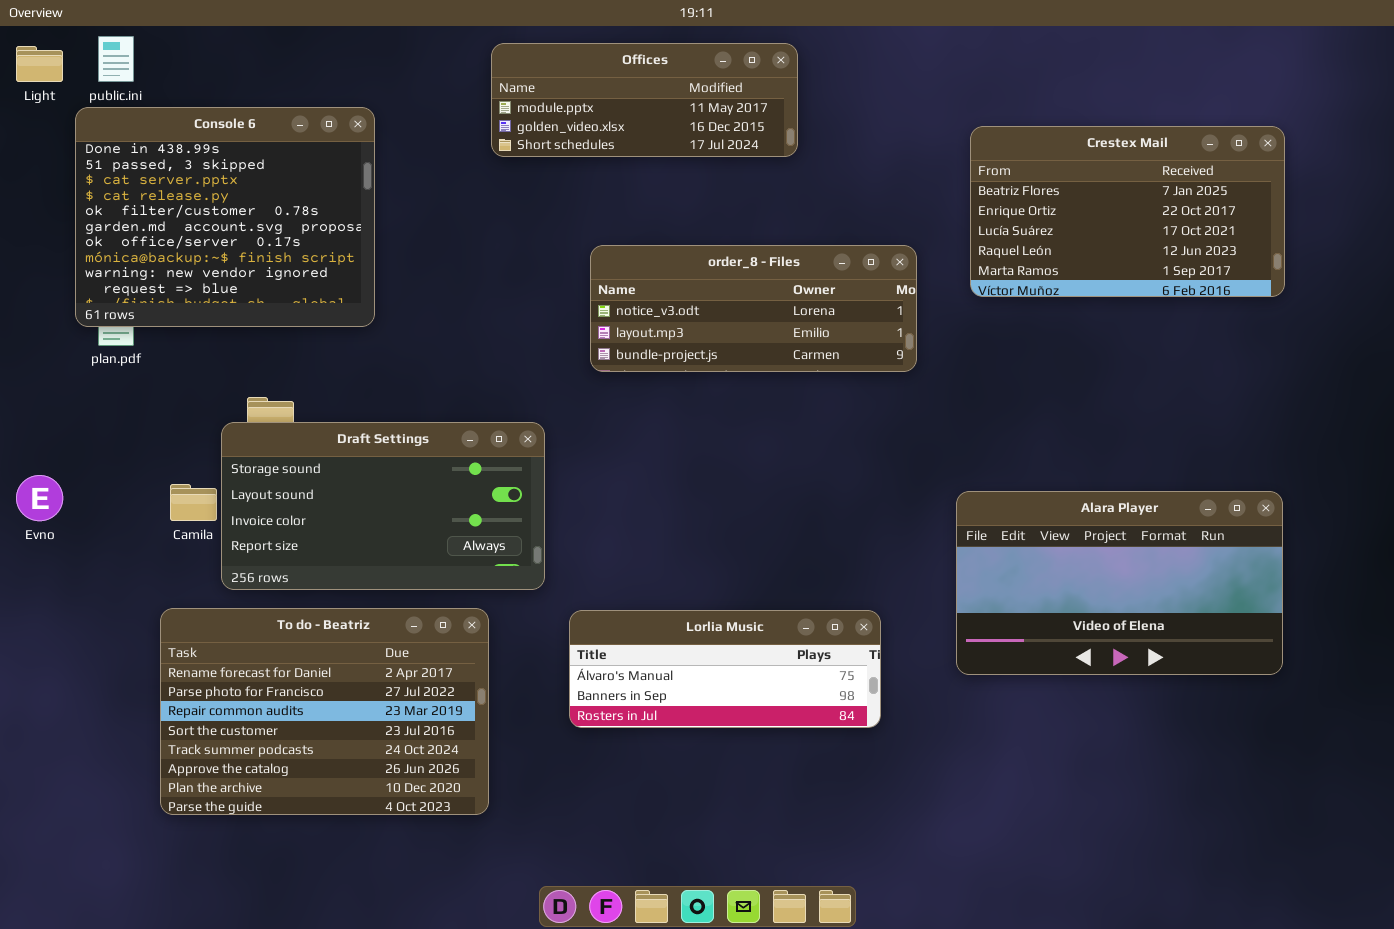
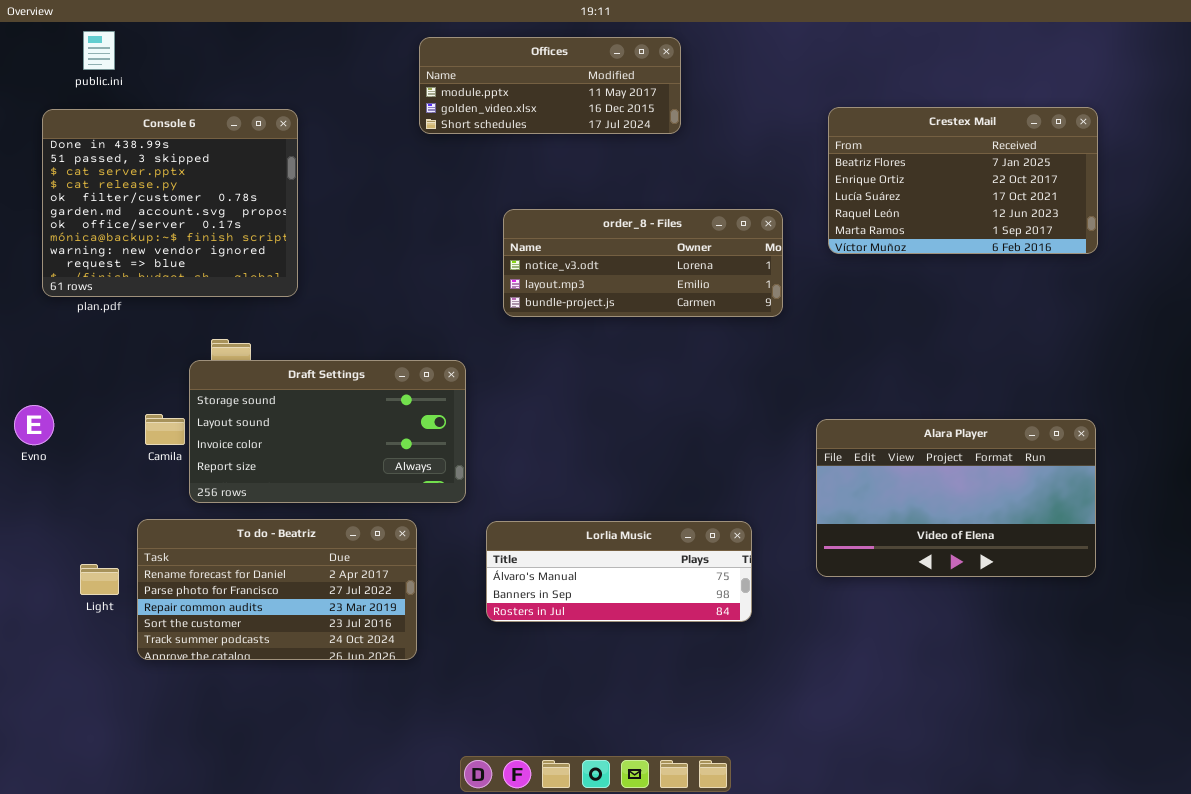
Light: [16,46,63,82] -> [80,564,119,595], moved
Console 6: [75,107,375,327] -> [42,109,298,297], moved
To do - Beatriz: [160,608,489,815] -> [137,519,417,660], resized

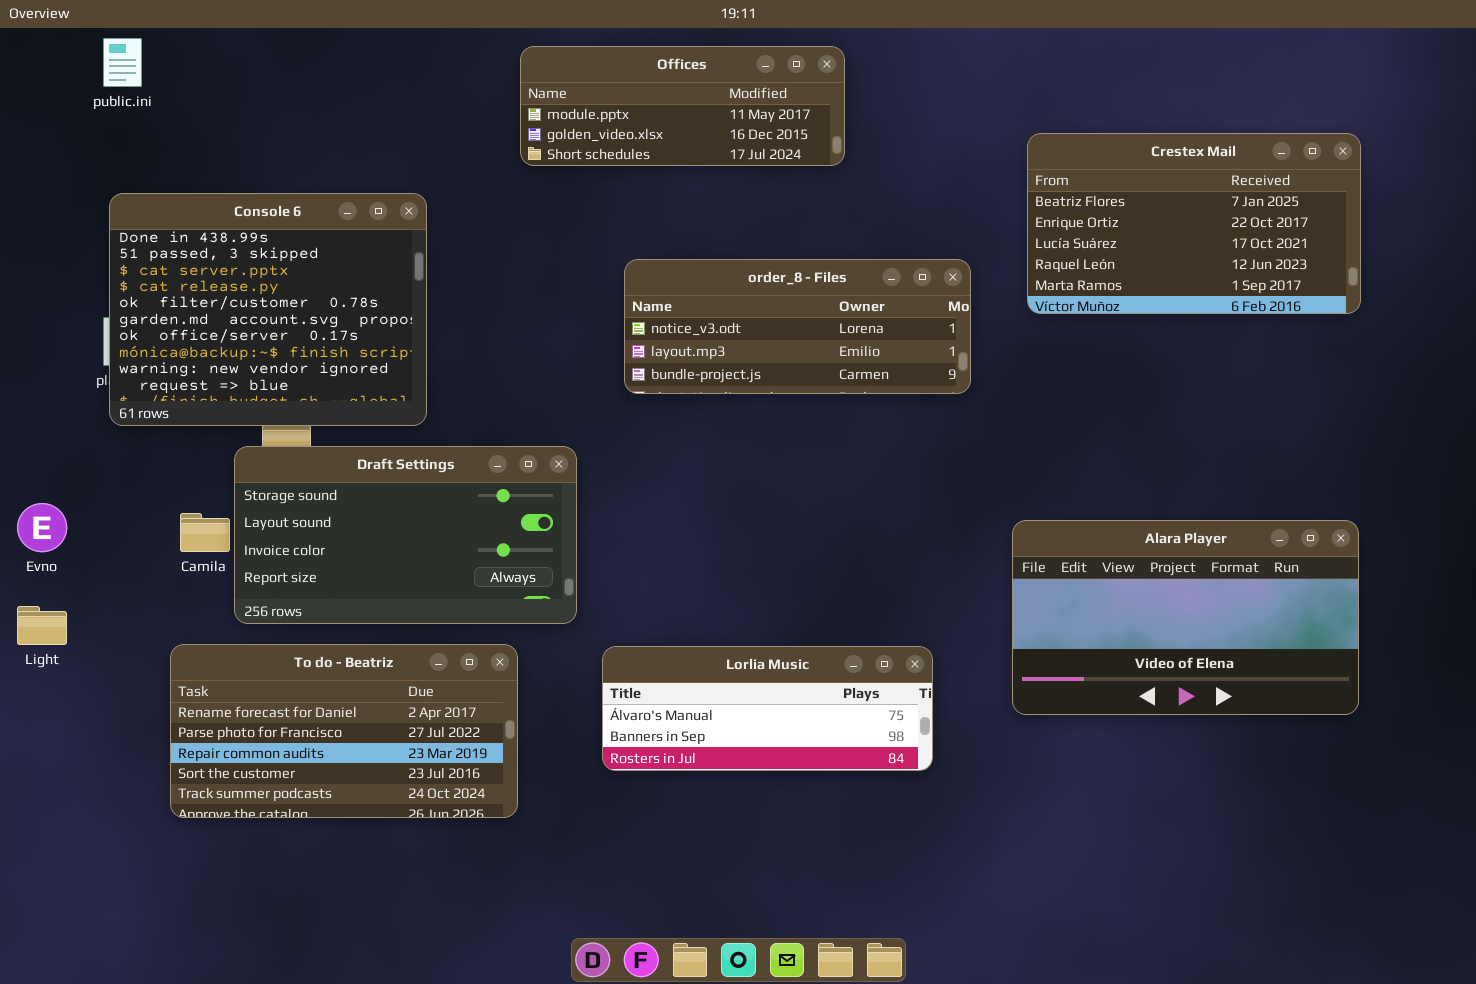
Console 6: [42,109,298,297] -> [109,193,427,426], moved
Light: [80,564,119,595] -> [17,606,67,645], moved

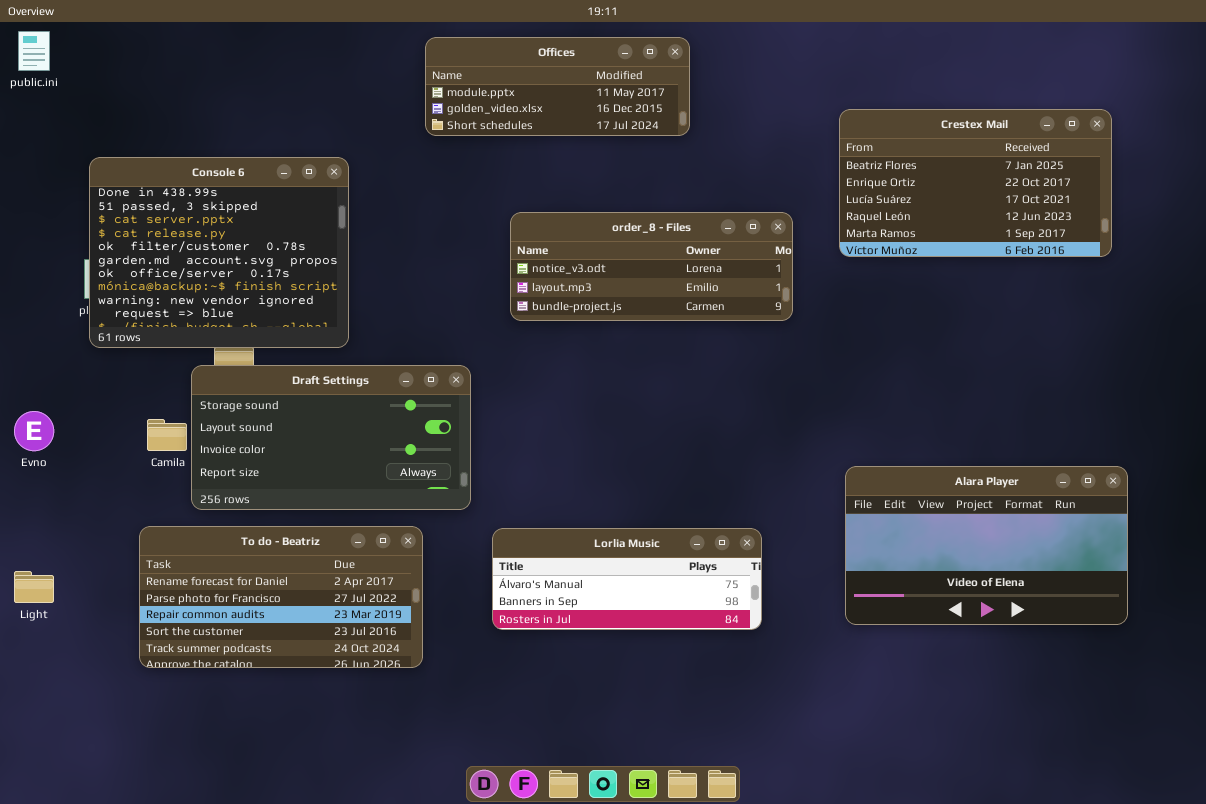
public.ini: [103,38,142,87] -> [18,31,50,71], moved
Alara Player: [1012,520,1359,715] -> [845,466,1128,625], moved
Light: [17,606,67,645] -> [14,571,54,603], moved

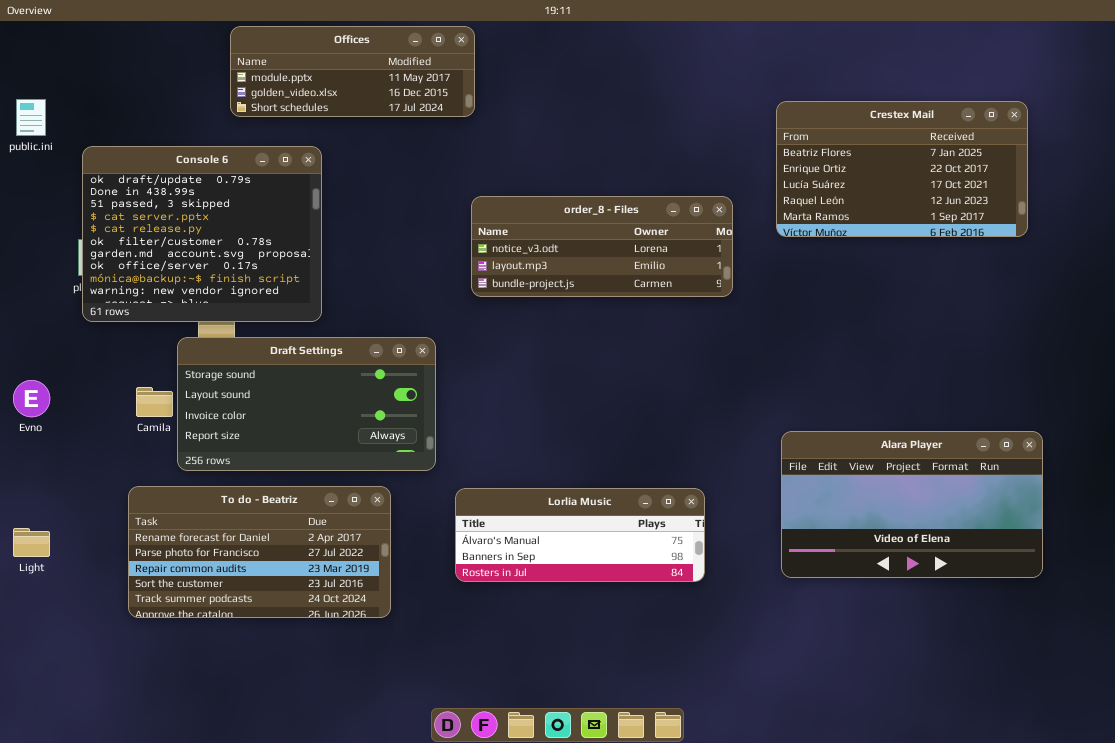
public.ini: [18,31,50,71] -> [16,99,46,136], moved
Offices: [425,37,690,136] -> [230,26,475,117], moved
Console 6: [89,157,349,348] -> [82,146,322,322], scrolled up 1 row

